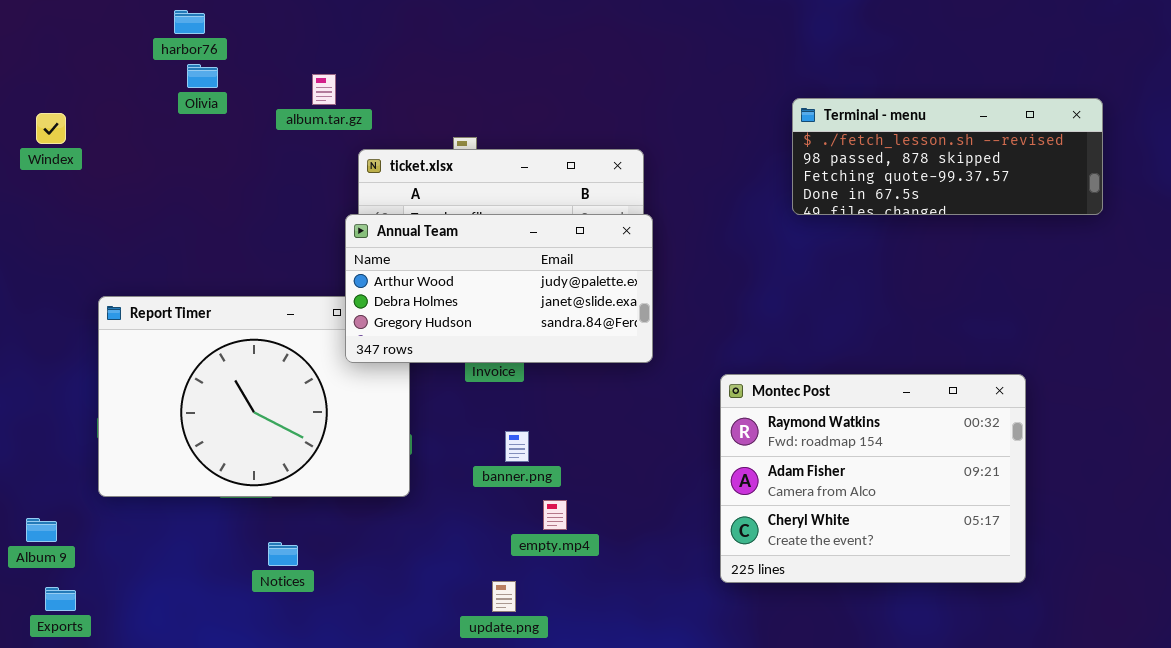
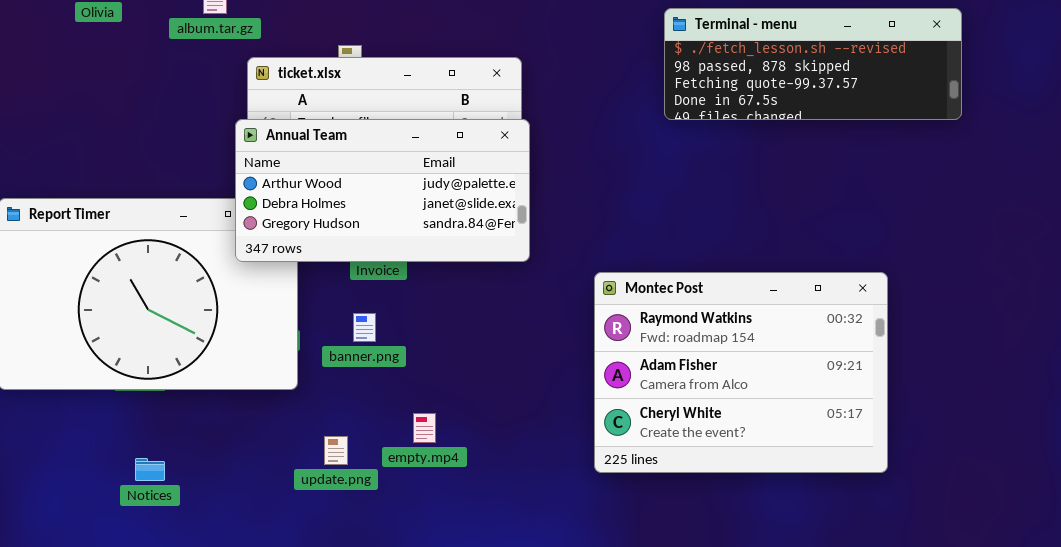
banner.png: [505,431,529,462] -> [353,313,376,342], moved
empty.mp4: [543,500,567,530] -> [413,413,436,443], moved
Notices: [268,542,298,566] -> [135,458,165,481], moved
update.png: [492,581,516,612] -> [324,436,348,465], moved

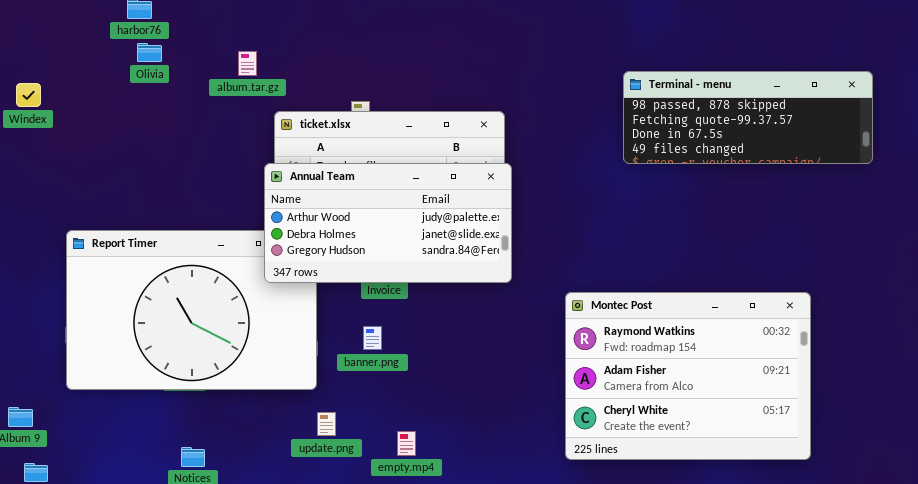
Terminal - menu: [664,8,962,120] -> [623,71,873,164], scrolled down 1 row
empty.mp4: [413,413,436,443] -> [397,431,416,456], moved
update.png: [324,436,348,465] -> [317,412,336,436], moved

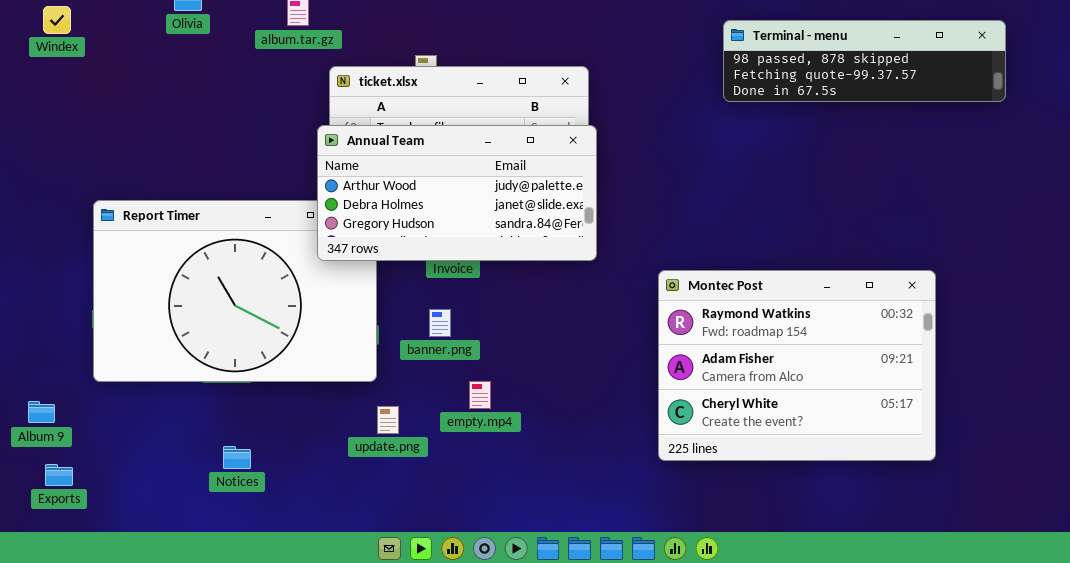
Terminal - menu: [623,71,873,164] -> [723,20,1006,102], resized
Windex: [16,83,41,107] -> [43,6,71,34], moved
empty.mp4: [397,431,416,456] -> [469,381,491,409], moved

